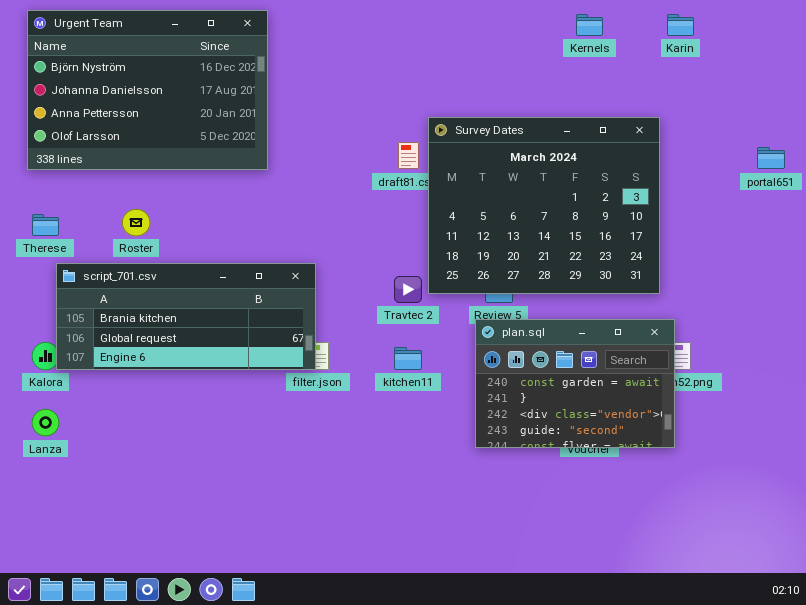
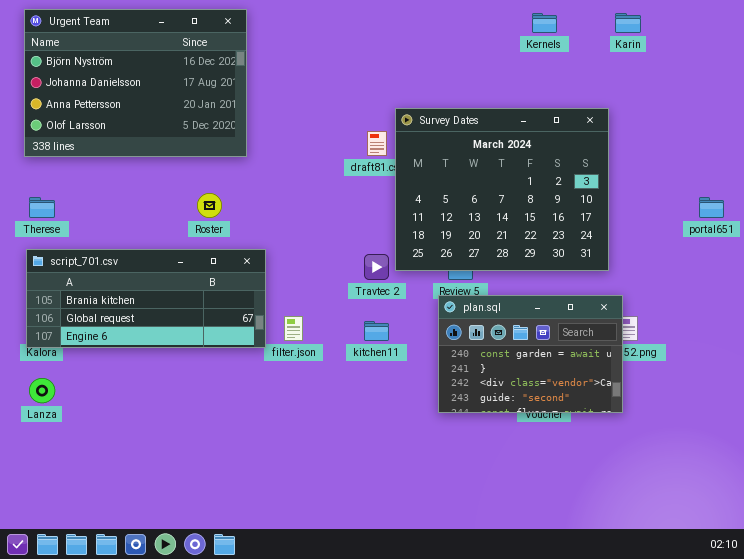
portal651: [757,147,785,169] -> [699,197,724,218], moved
Roster: [122,209,150,236] -> [197,193,222,218], moved
script_701.csv: [56,263,316,370] -> [26,249,266,348], moved

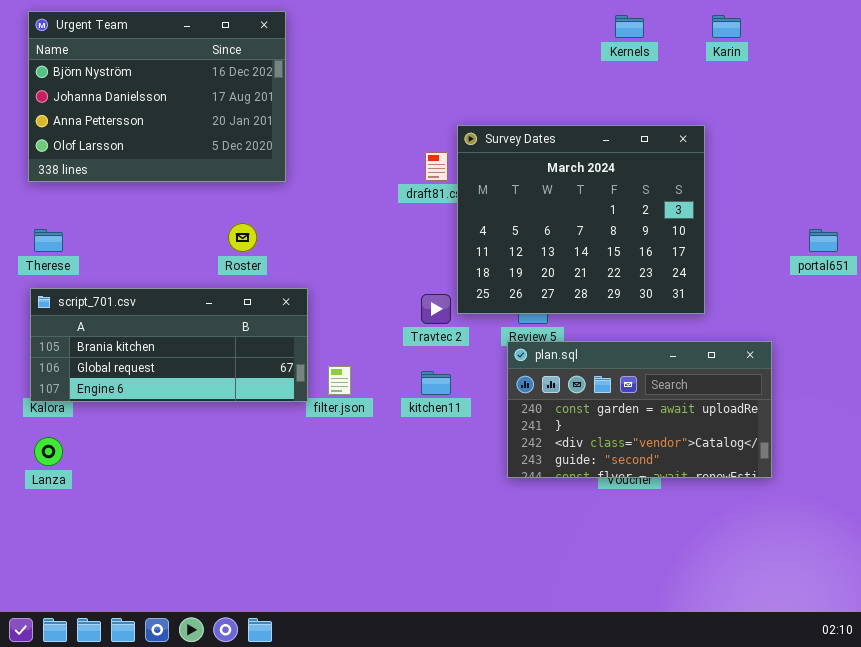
plan.sql: [438,295,623,413] -> [507,341,772,478], resized

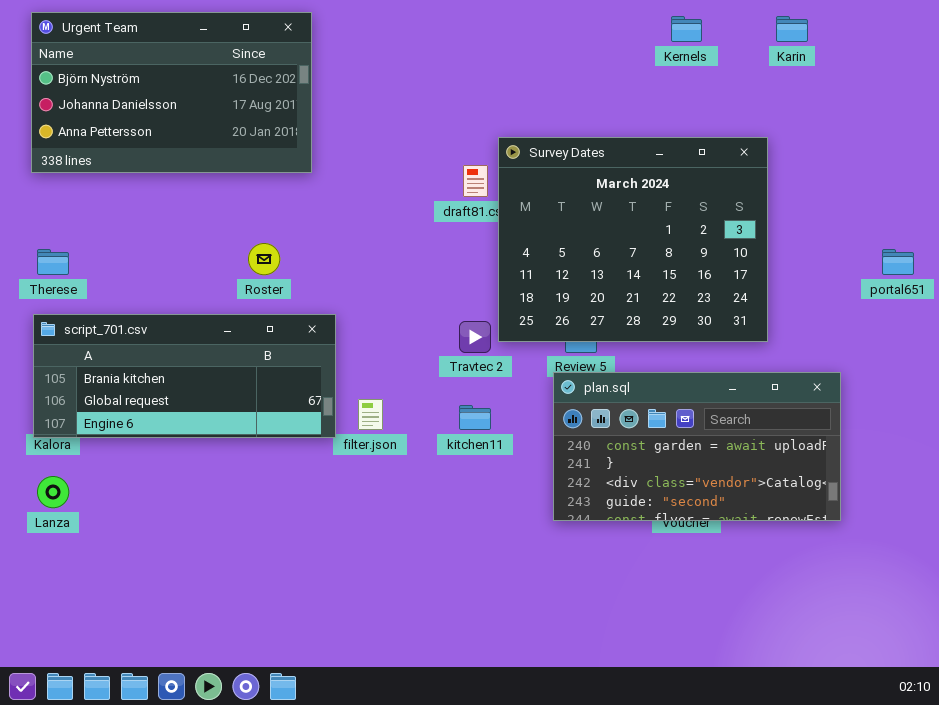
Urgent Team: [28,11,286,182] -> [31,12,312,173], resized

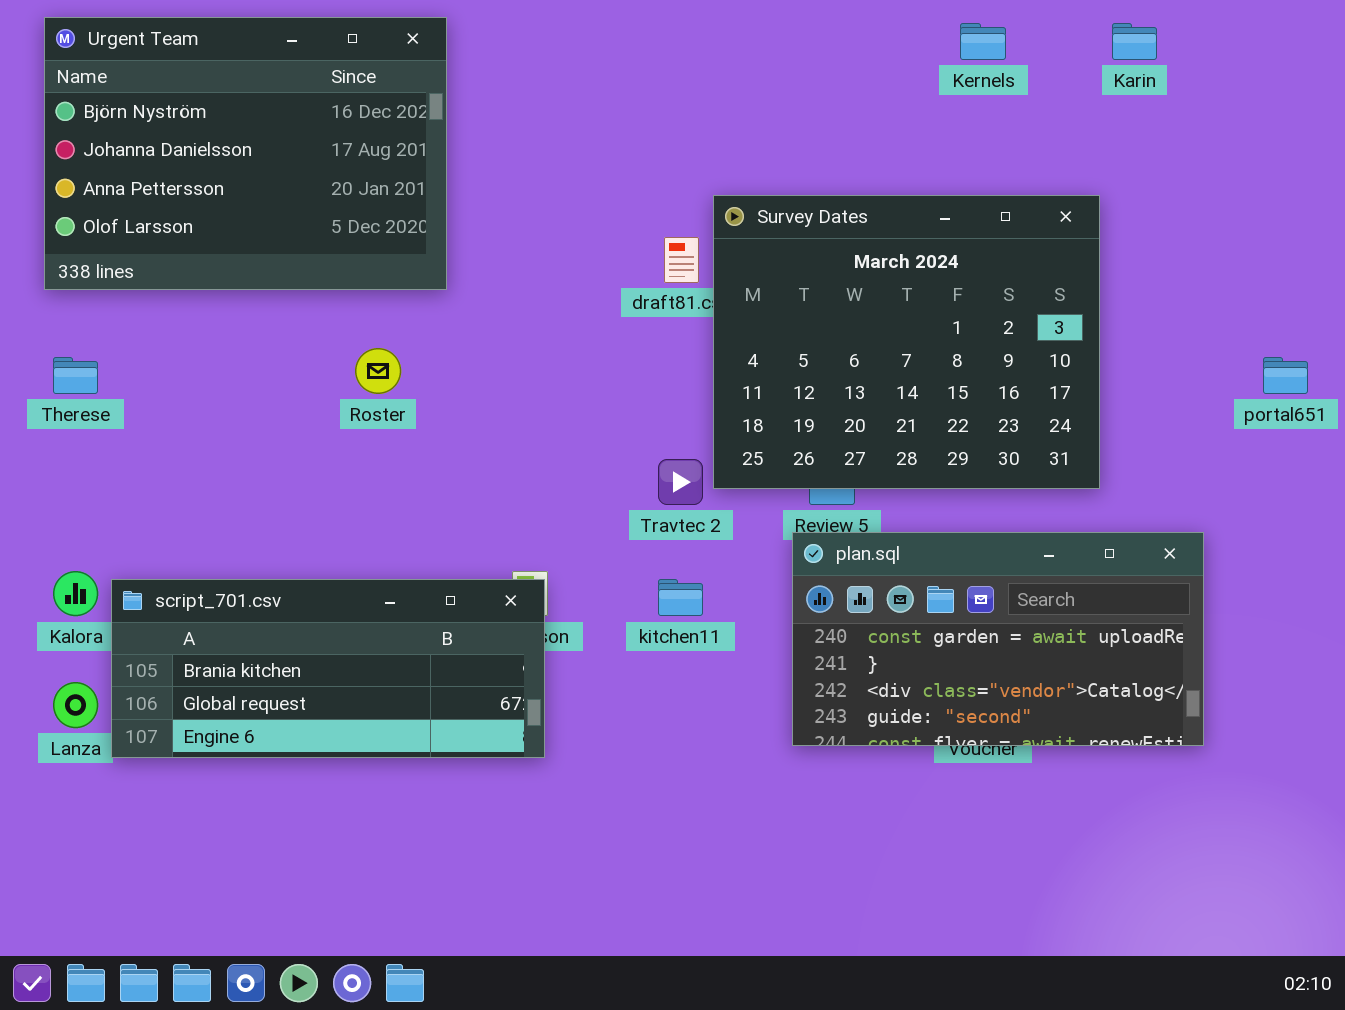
Urgent Team: [31,12,312,173] -> [44,17,447,290], resized
script_701.csv: [33,314,336,438] -> [111,579,545,758], moved

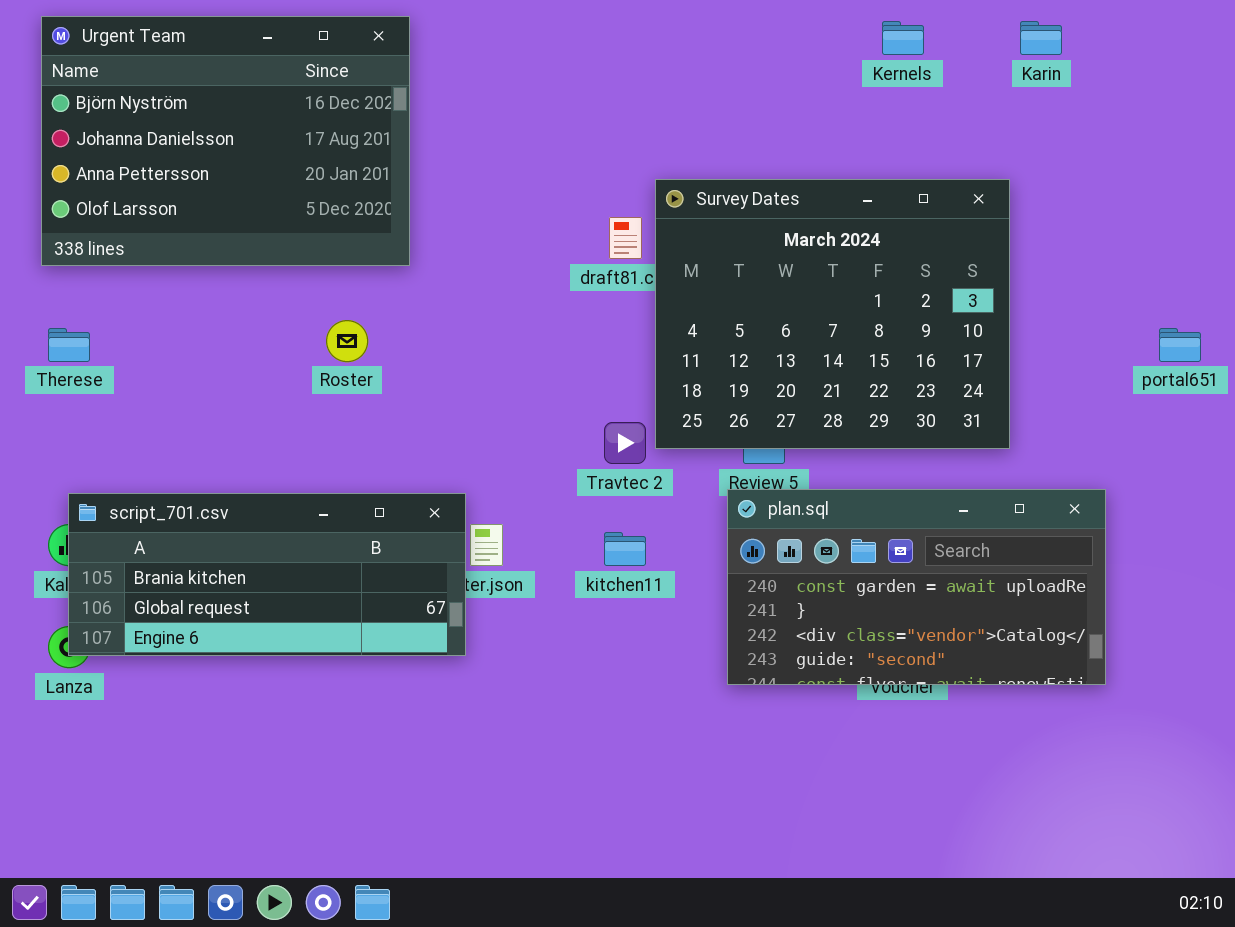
script_701.csv: [111,579,545,758] -> [68,493,466,656], moved

